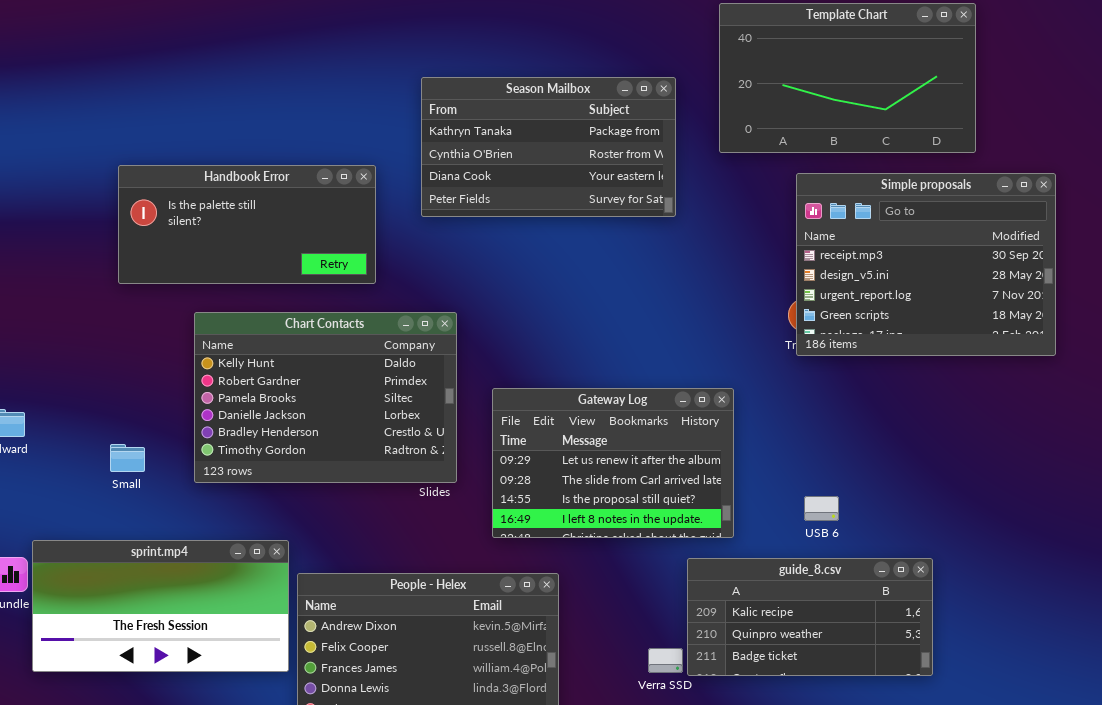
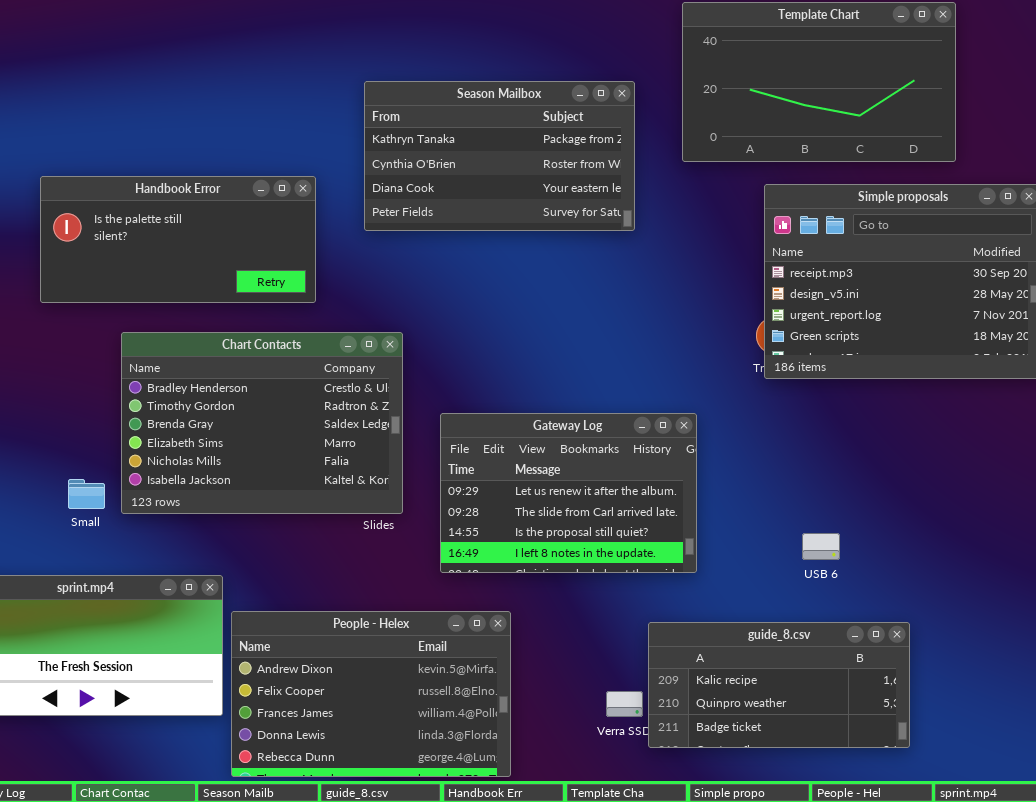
Chart Contacts: [194,312,457,483] -> [121,332,403,514], scrolled down 4 rows
Small: [110,444,145,472] -> [68,479,105,509], moved
USB 6: [804,496,839,521] -> [802,533,840,560], moved
guide_8.csv: [687,558,933,676] -> [648,622,910,748], moved

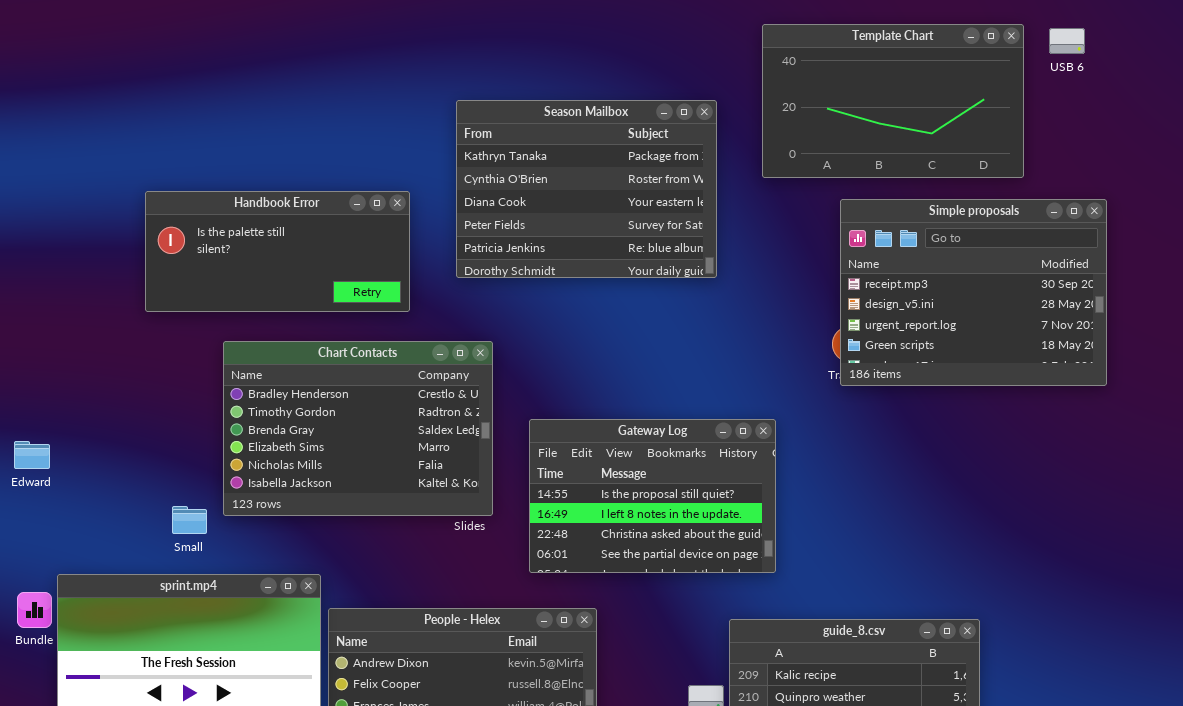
Season Mailbox: [364,81,635,231] -> [456,100,717,278], resized
Gateway Log: [440,413,697,573] -> [529,419,776,573], scrolled down 2 rows
Small: [68,479,105,509] -> [172,506,207,534], moved
USB 6: [802,533,840,560] -> [1049,28,1085,54], moved

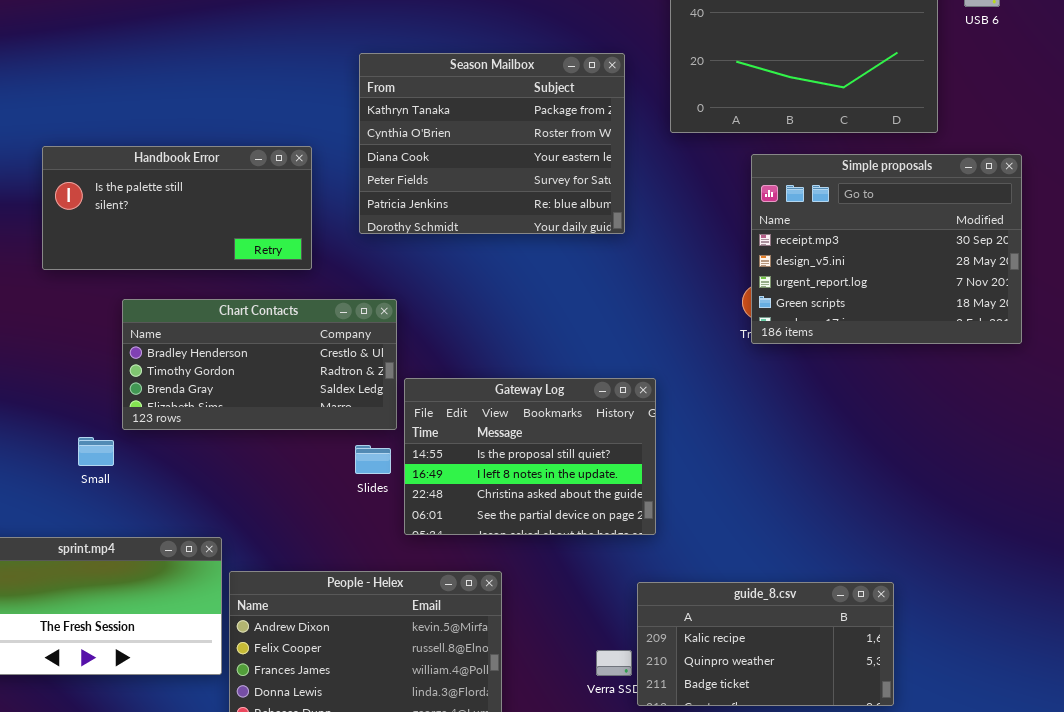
Chart Contacts: [223,341,493,516] -> [122,299,397,430], resized
Gateway Log: [529,419,776,573] -> [404,378,656,535], moved
Small: [172,506,207,534] -> [78,437,114,466], moved

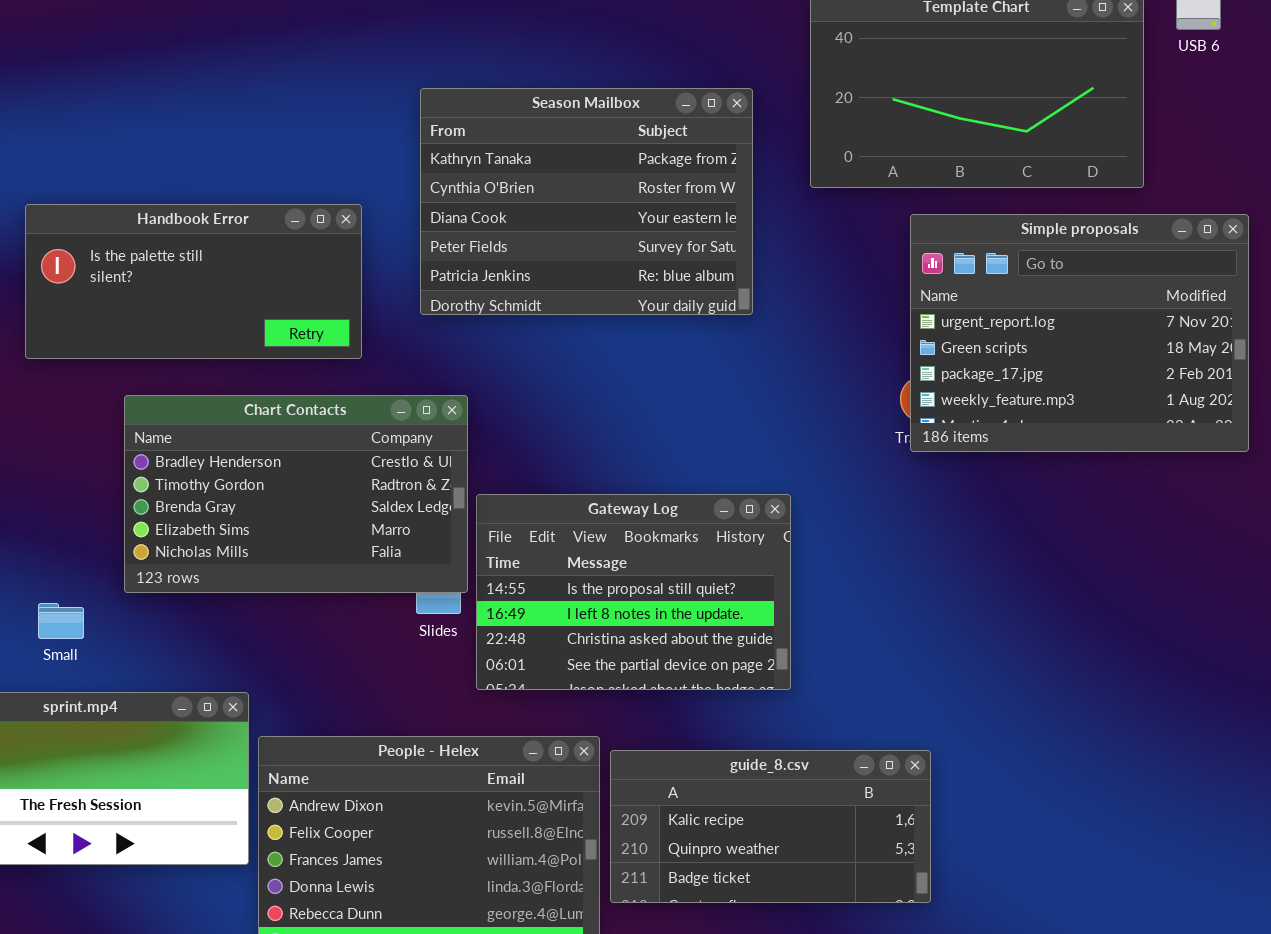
Simple proposals: [751,154,1022,344] -> [910,214,1249,452], scrolled down 2 rows
Chart Contacts: [122,299,397,430] -> [124,395,468,593], resized
Small: [78,437,114,466] -> [38,603,84,639], moved
guide_8.csv: [637,582,894,706] -> [610,750,931,903], moved

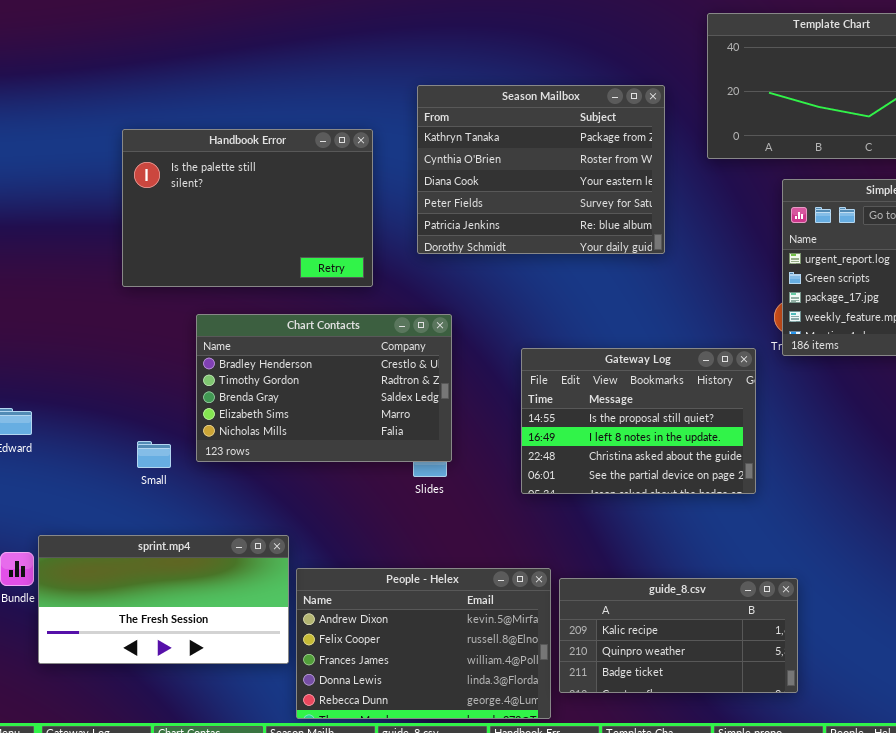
Handbook Error: [25,204,362,359] -> [122,129,373,287], resized
Gateway Log: [476,494,791,690] -> [521,348,756,494], moved
Small: [38,603,84,639] -> [137,441,171,468], moved

